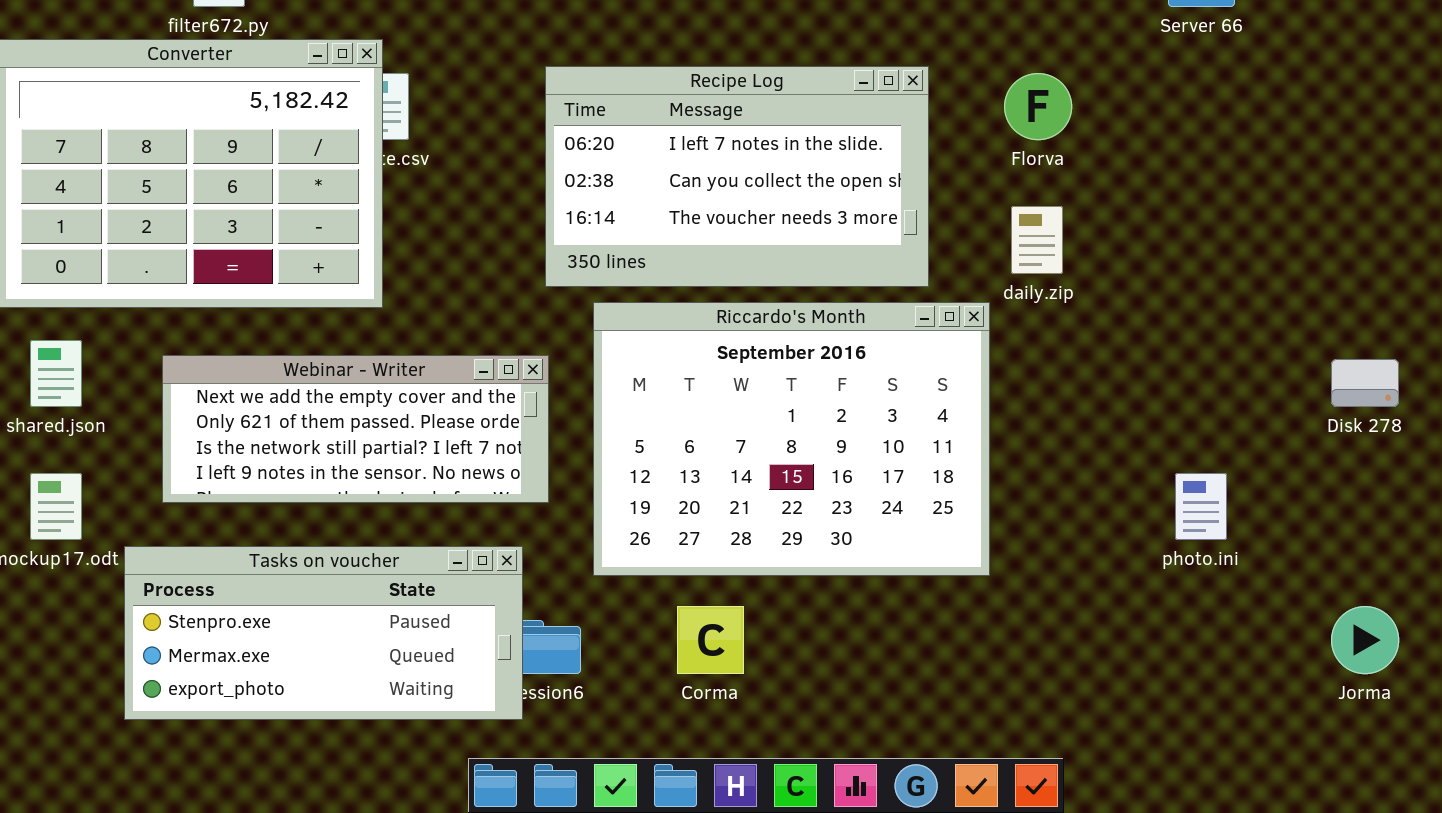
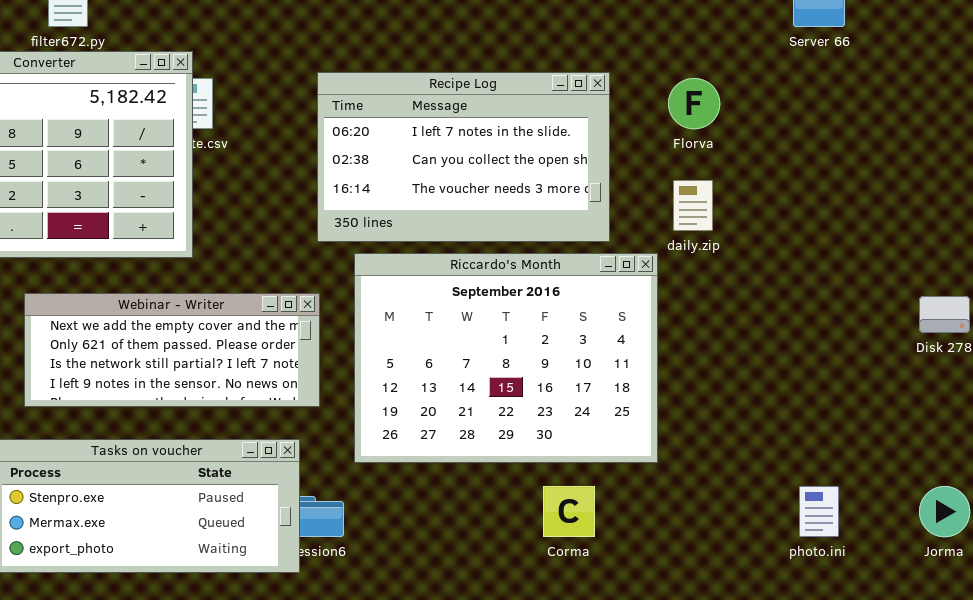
photo.ini: [1175,473,1227,540] -> [799,486,839,537], moved
Corma: [677,606,744,674] -> [543,486,595,537], moved

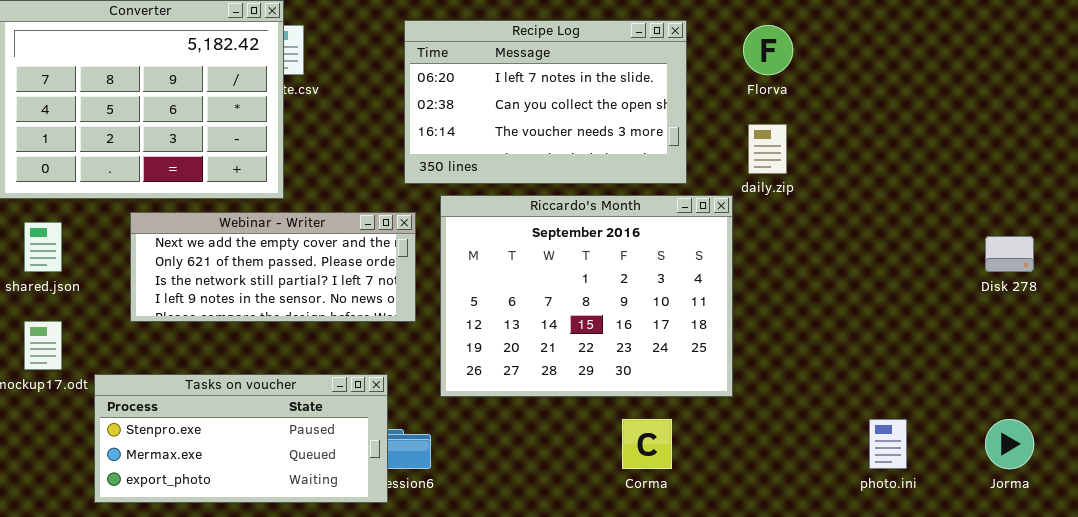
Webinar - Writer: [24,293,320,407] -> [130,212,416,322], moved

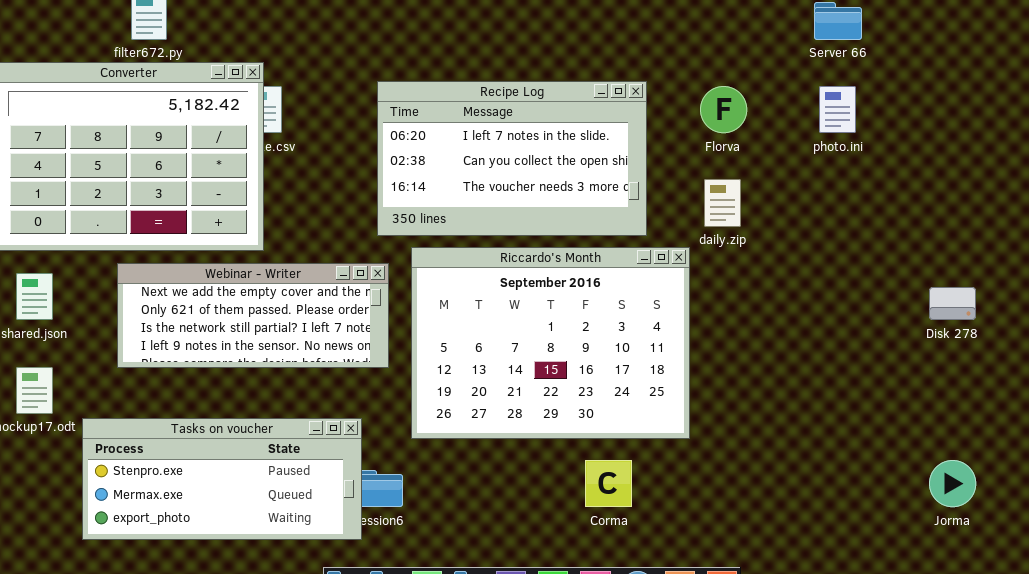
photo.ini: [869,419,907,469] -> [819,86,856,133], moved

